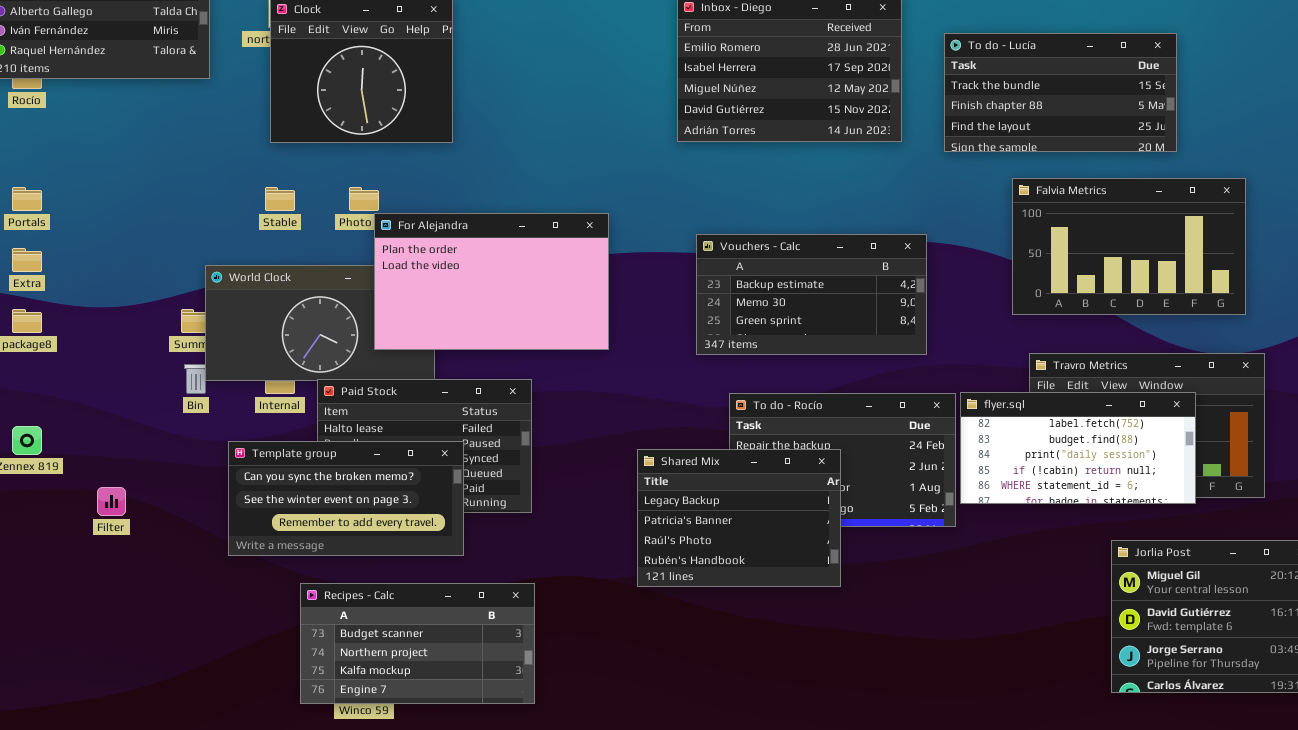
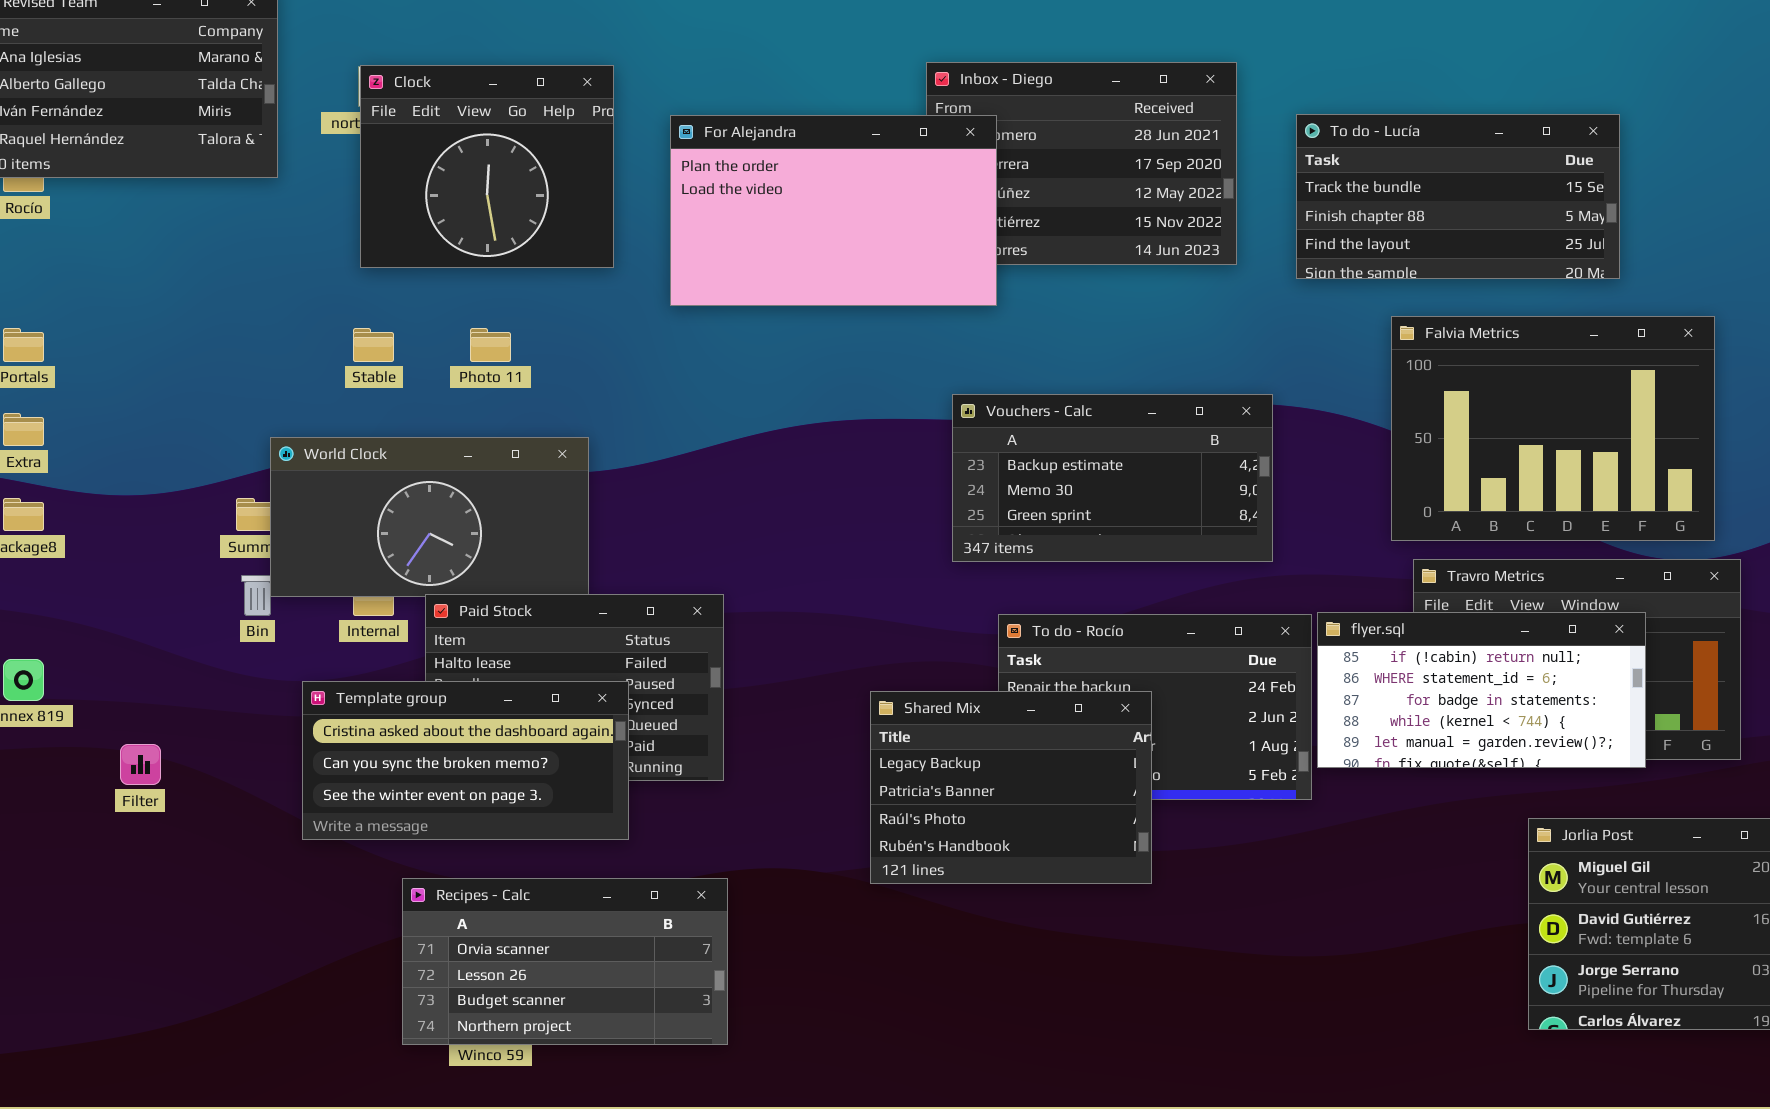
Falvia Metrics: [1012,178,1246,315] -> [1391,316,1715,541], resized
For Alejandra: [374,213,609,350] -> [670,115,997,306], moved
flyer.sql: [960,392,1196,504] -> [1317,612,1646,768], scrolled down 3 rows
Template group: [228,441,464,556] -> [302,681,629,840], scrolled up 1 row
Recipes - Calc: [300,583,535,704] -> [402,878,728,1045], scrolled up 2 rows

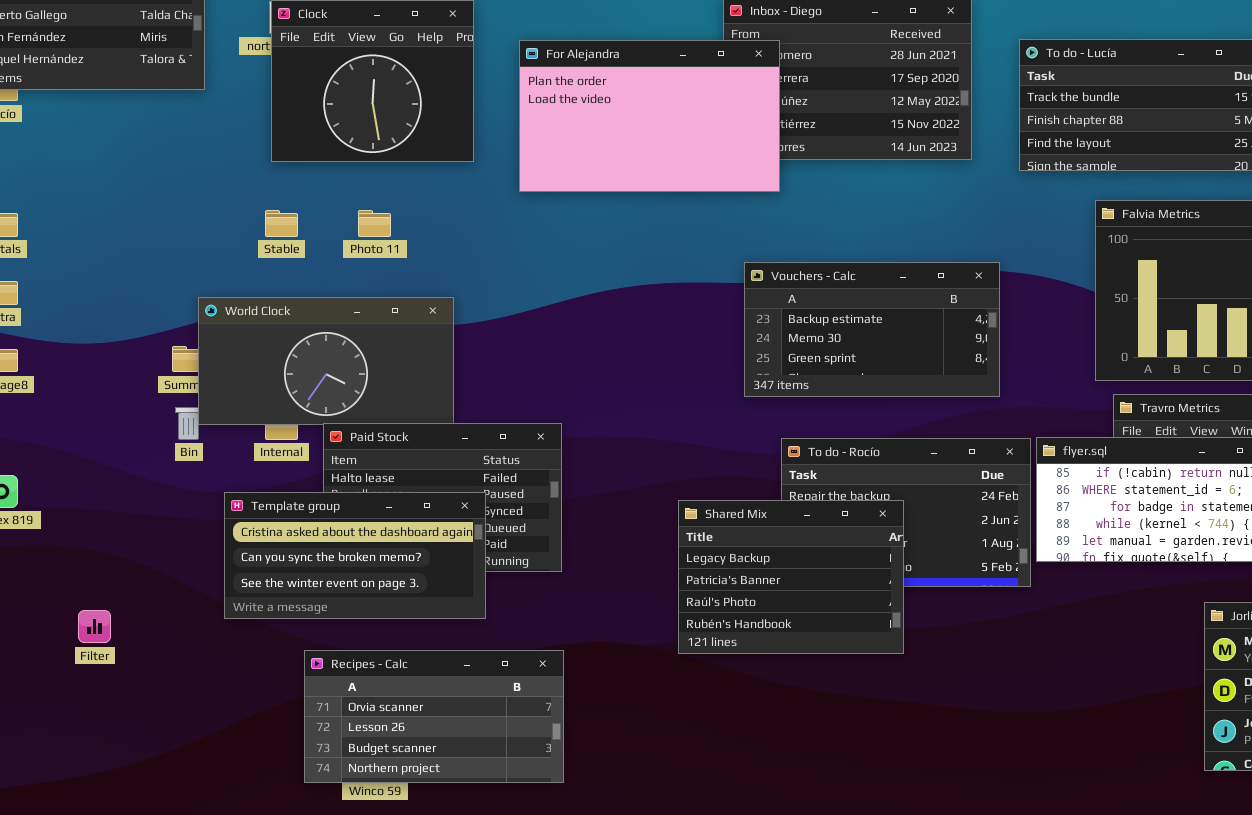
Filter: [120,744,161,785] -> [78,610,111,643], moved

